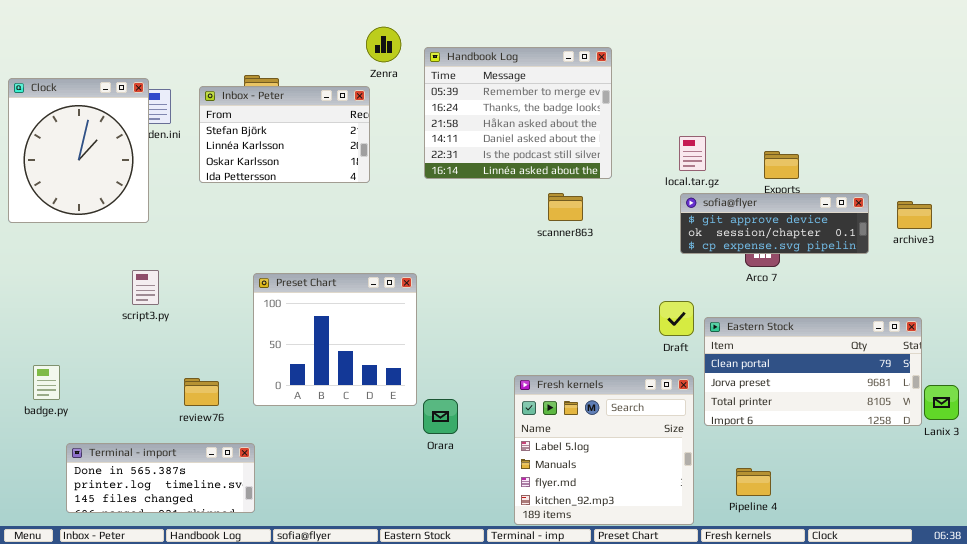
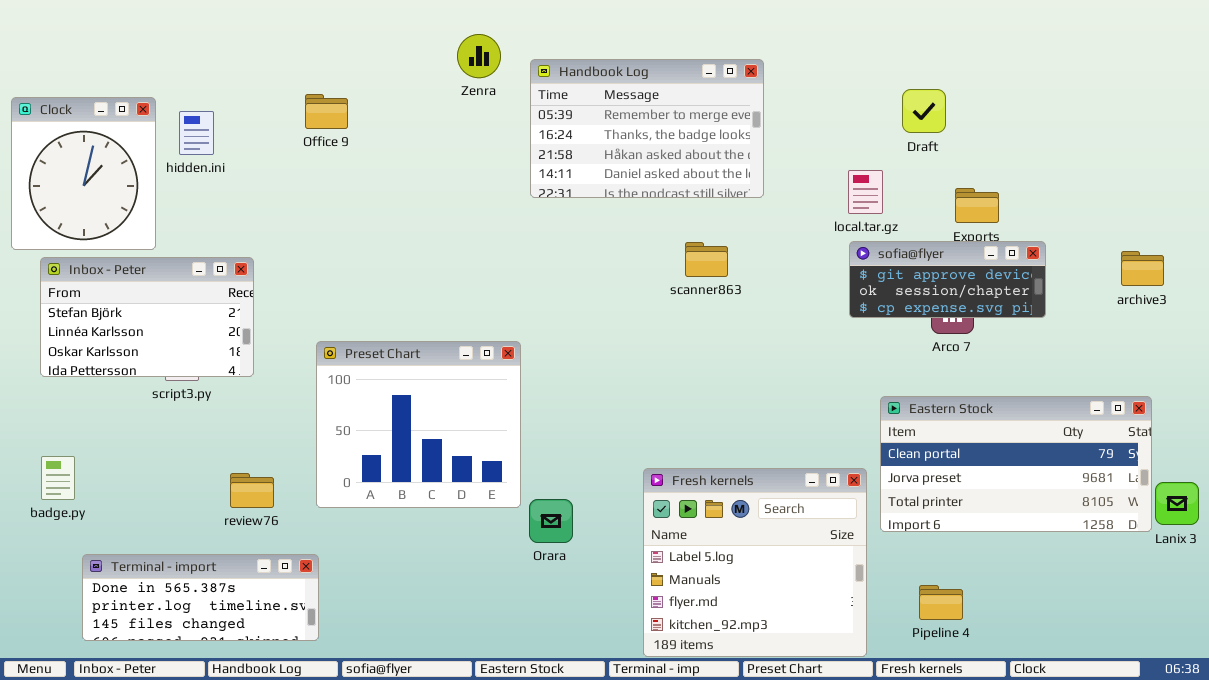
Handbook Log: [424,47,612,179] -> [530,59,764,198], resized
Clock: [8,78,149,223] -> [11,97,156,250], resized
Inbox - Peter: [199,86,370,183] -> [40,257,254,377], moved
sofia@flyer: [680,193,869,254] -> [849,241,1046,318], resized
Draft: [659,301,694,336] -> [902,89,946,133], moved

